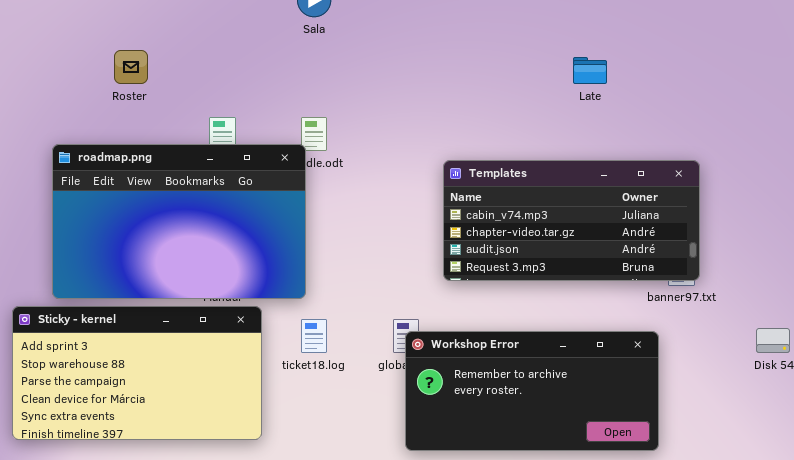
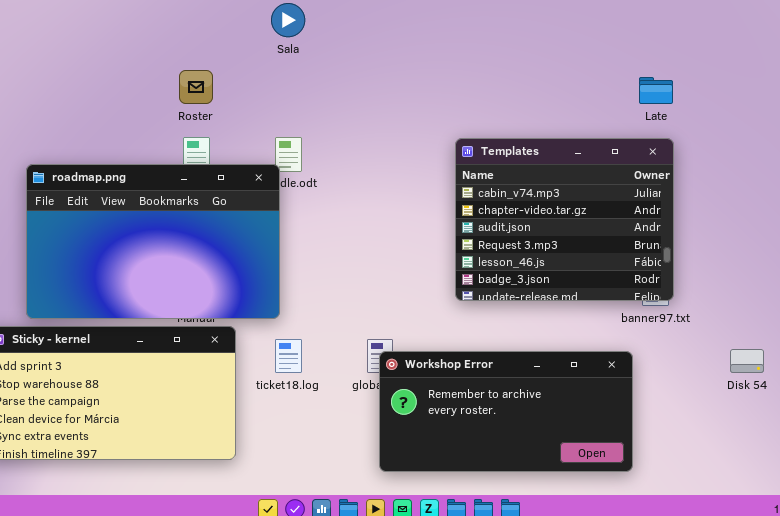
Roster: [114,50,148,84] -> [179,70,213,104], moved
Late: [573,57,607,84] -> [639,77,673,104], moved
Templates: [443,160,700,281] -> [455,138,674,301], resized

